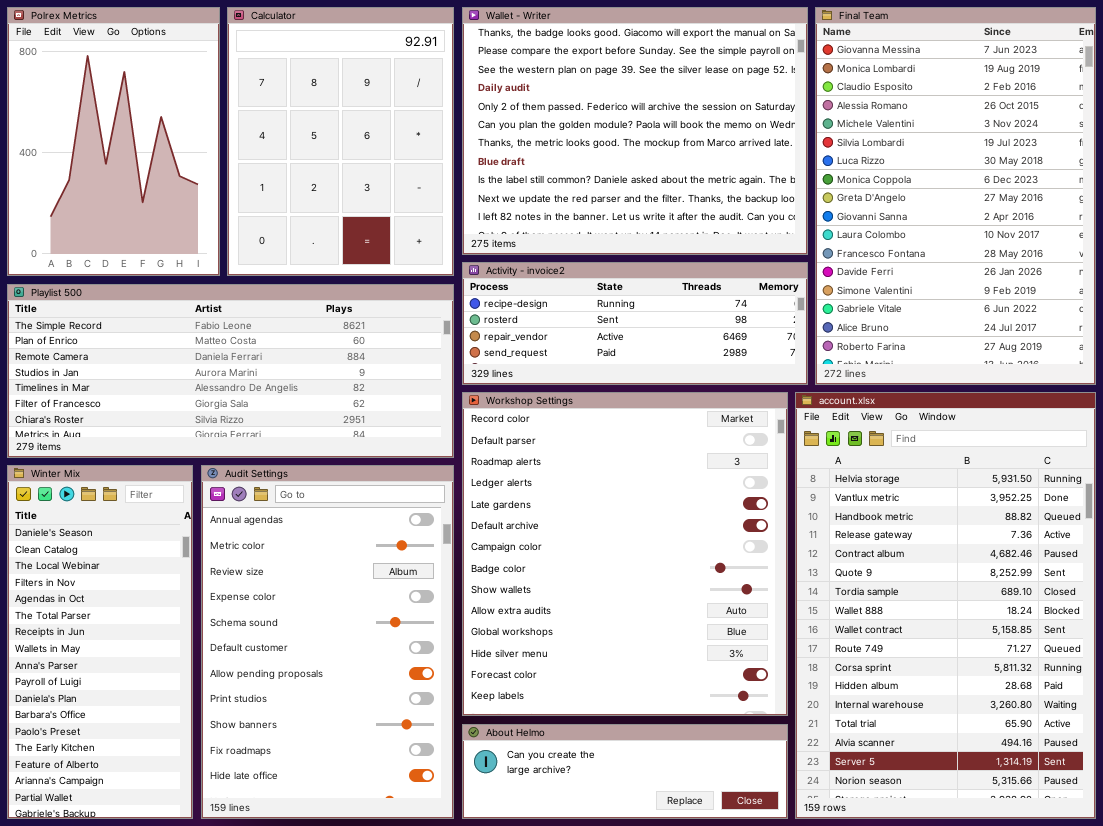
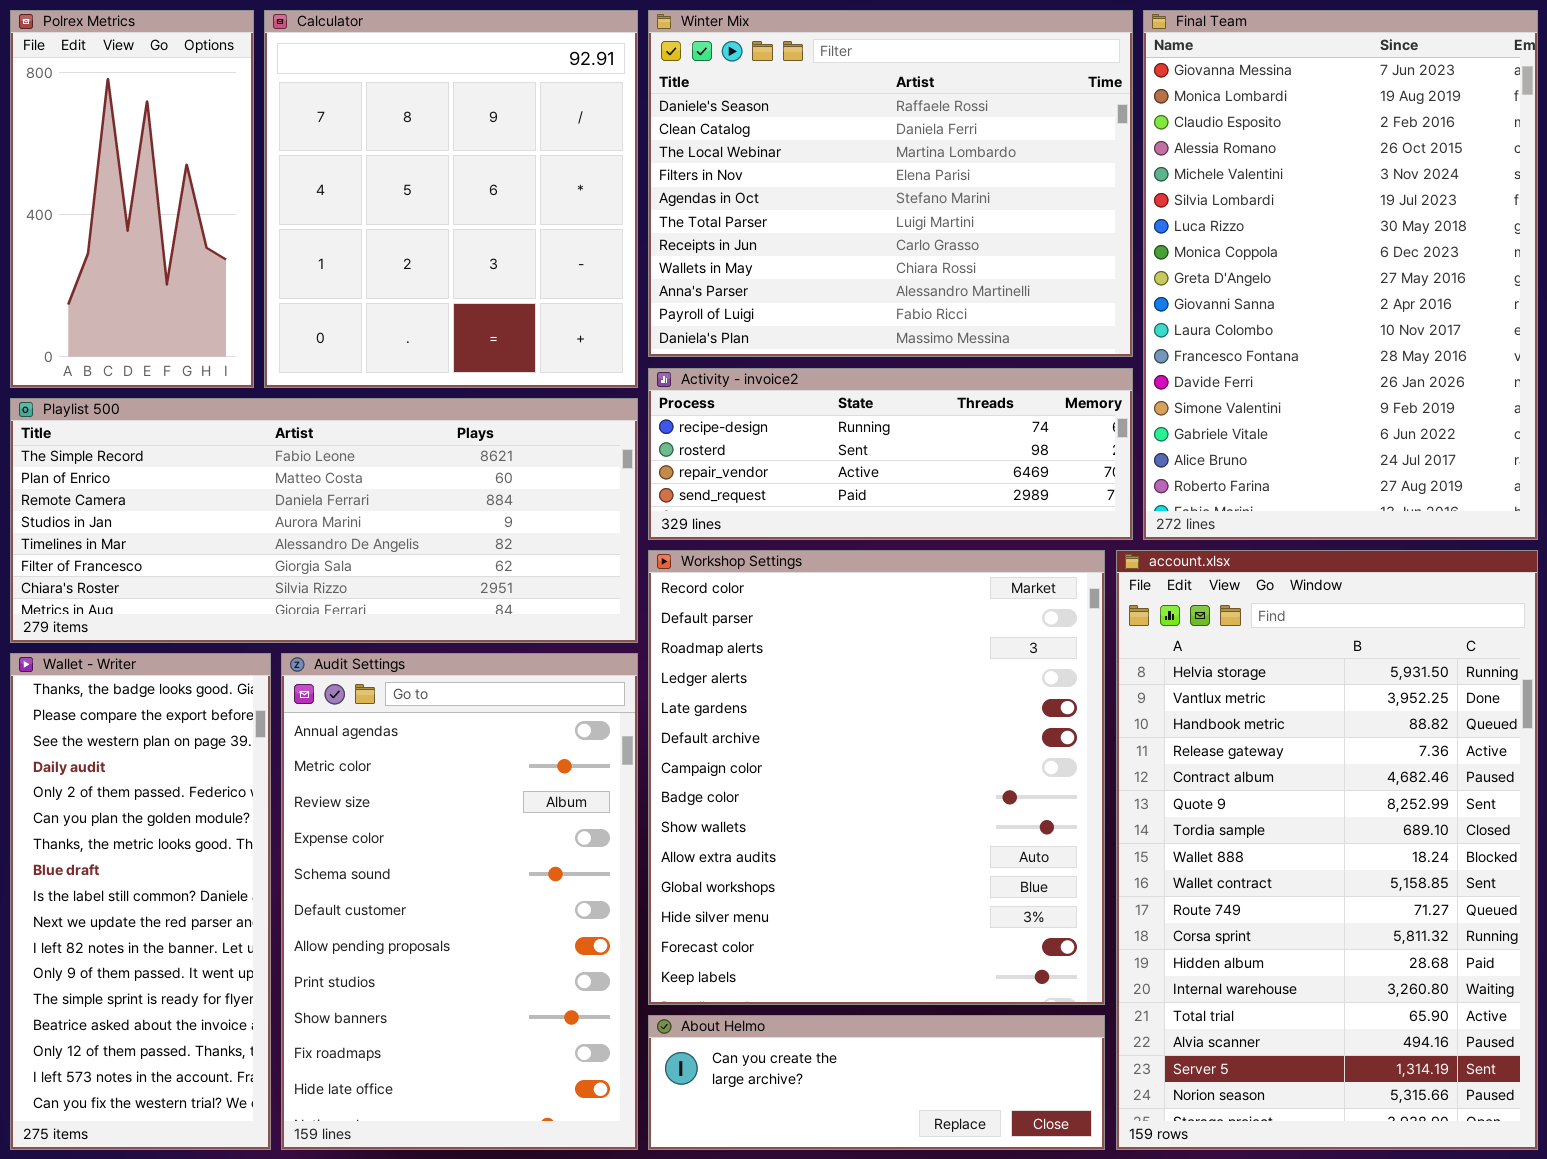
Polrex Metrics: [7,7,220,276] -> [10,10,254,388], resized
Calculator: [227,7,454,276] -> [264,10,638,388], resized
Wallet - Writer: [462,7,808,255] -> [10,653,271,1150], moved, resized
Winter Mix: [7,465,193,819] -> [648,10,1133,357], moved, resized

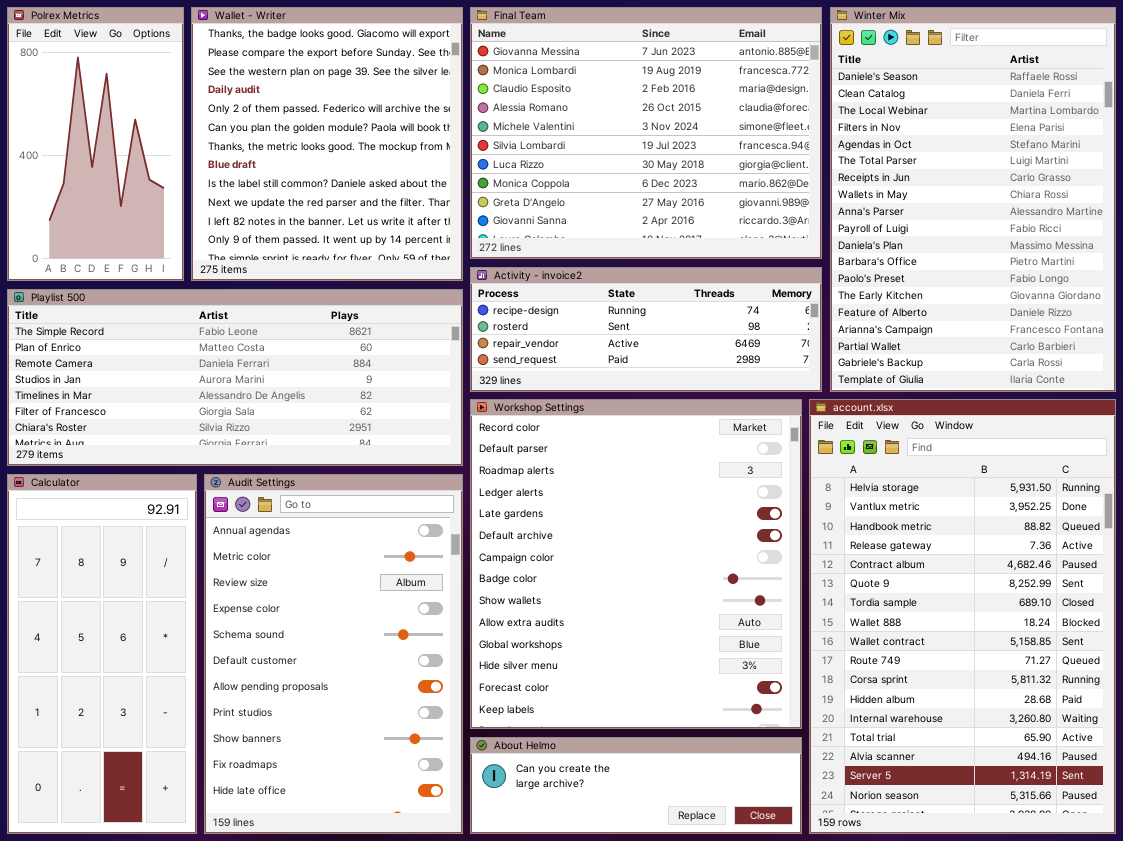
Calculator: [264,10,638,388] -> [7,474,197,834], moved, resized
Winter Mix: [648,10,1133,357] -> [830,7,1116,392], moved, resized
Final Team: [1143,10,1538,540] -> [470,7,822,259], moved, resized
Wallet - Writer: [10,653,271,1150] -> [191,7,463,281], moved, resized

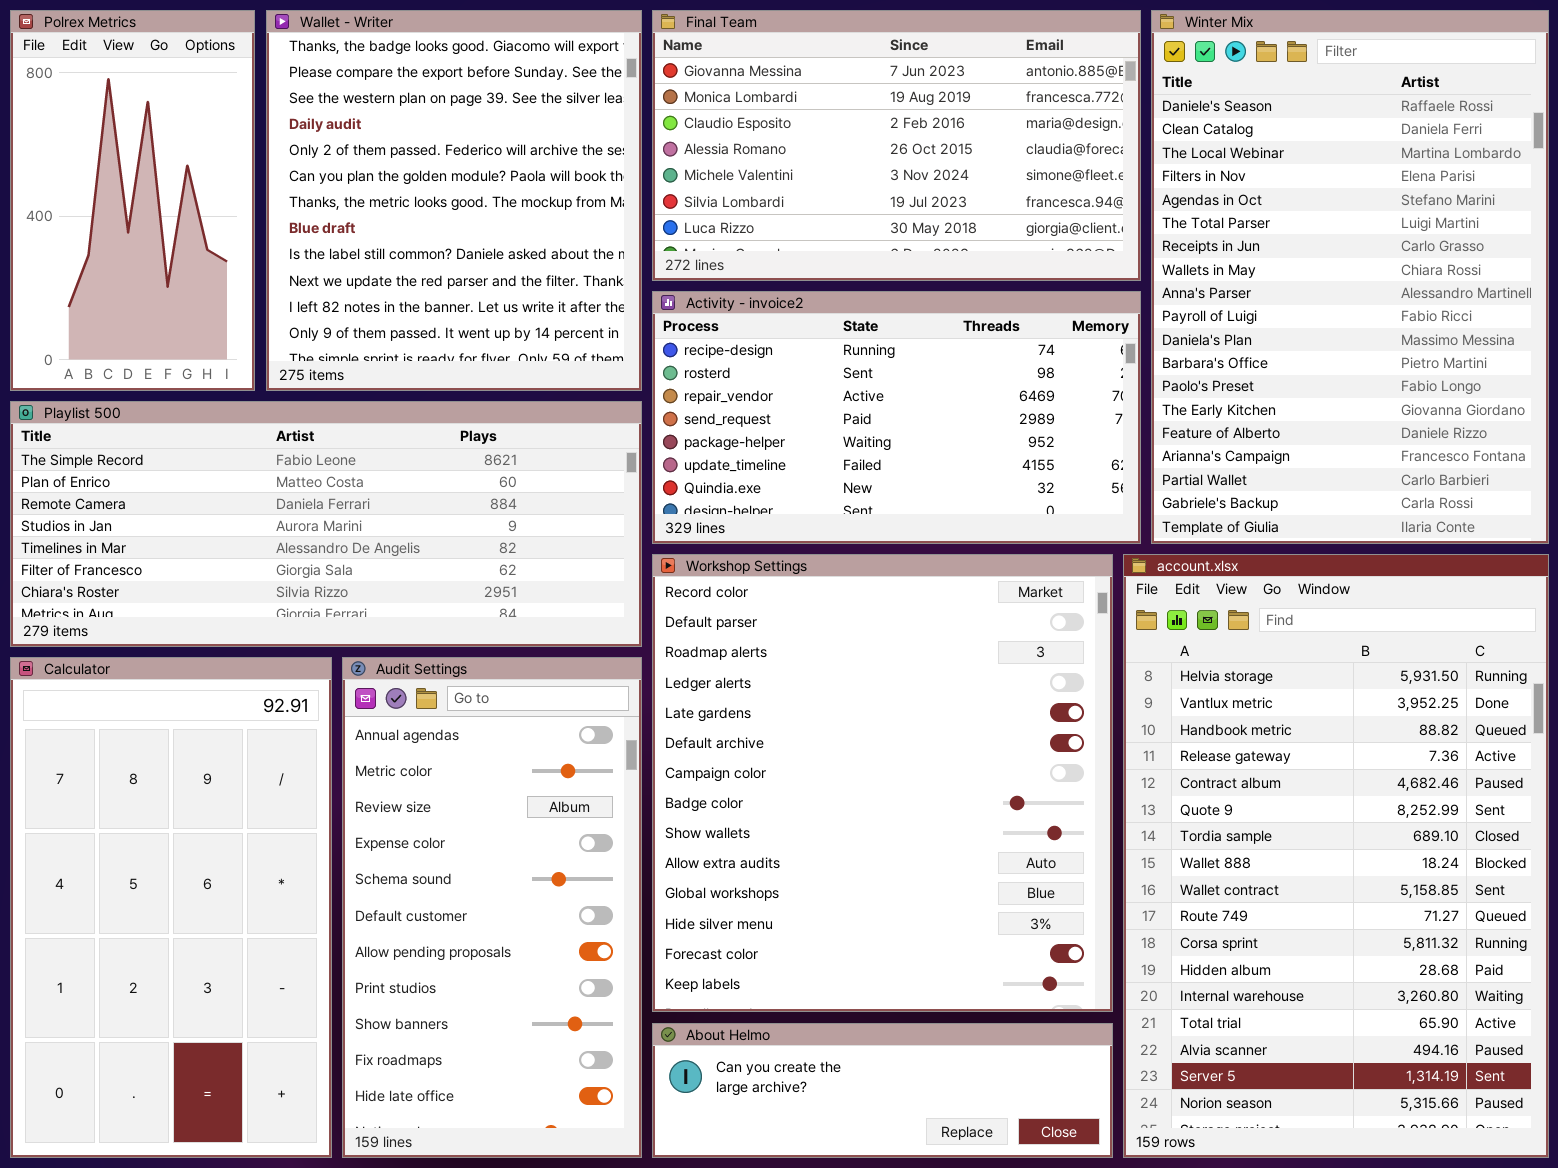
Final Team: [470,7,822,259] -> [652,10,1141,281], resized
Activity - invoice2: [470,267,822,392] -> [652,291,1141,544], resized
Calculator: [7,474,197,834] -> [10,657,332,1158], resized
Audit Settings: [204,474,463,834] -> [342,657,642,1158], resized

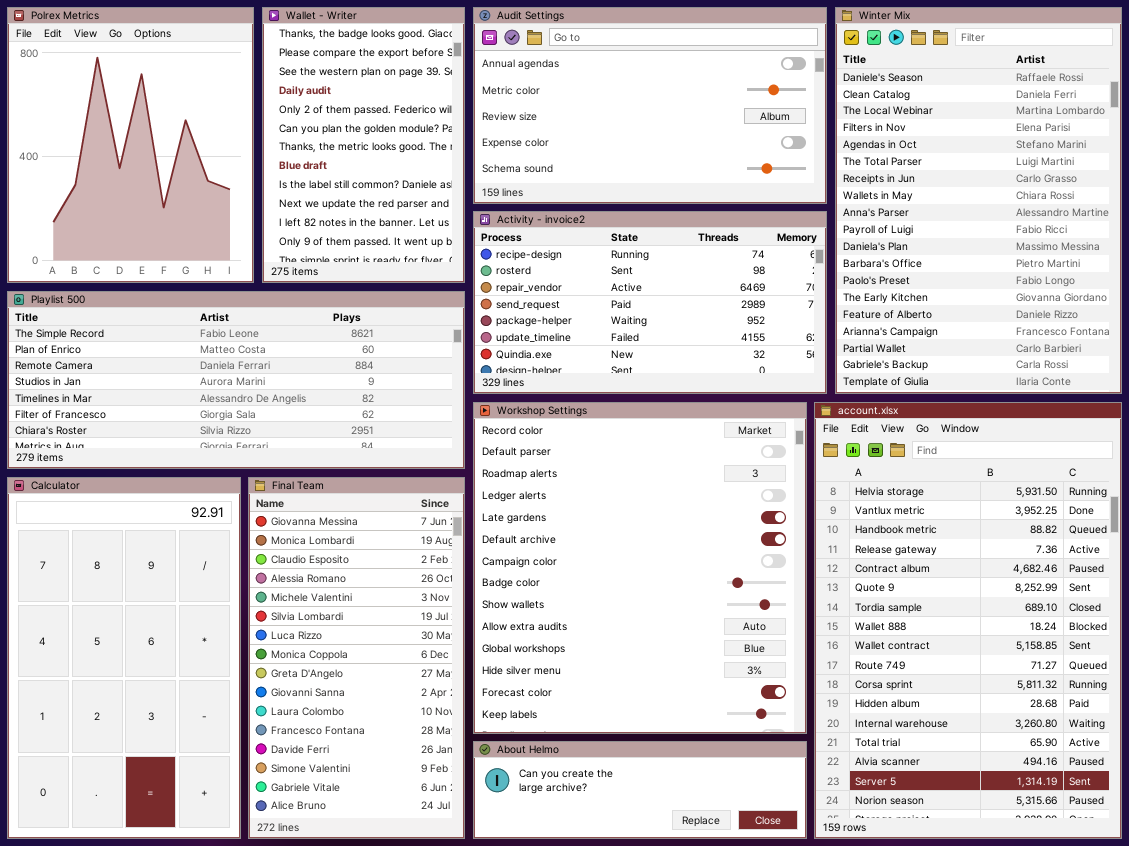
Polrex Metrics: [10,10,255,391] -> [7,7,254,283], resized
Wallet - Writer: [266,10,642,391] -> [262,7,465,283], resized
Final Team: [652,10,1141,281] -> [248,477,465,839], moved, resized
Audit Settings: [342,657,642,1158] -> [473,7,827,204], moved, resized

